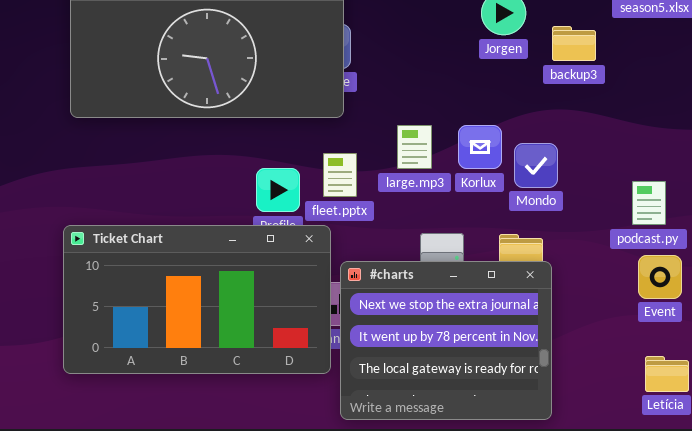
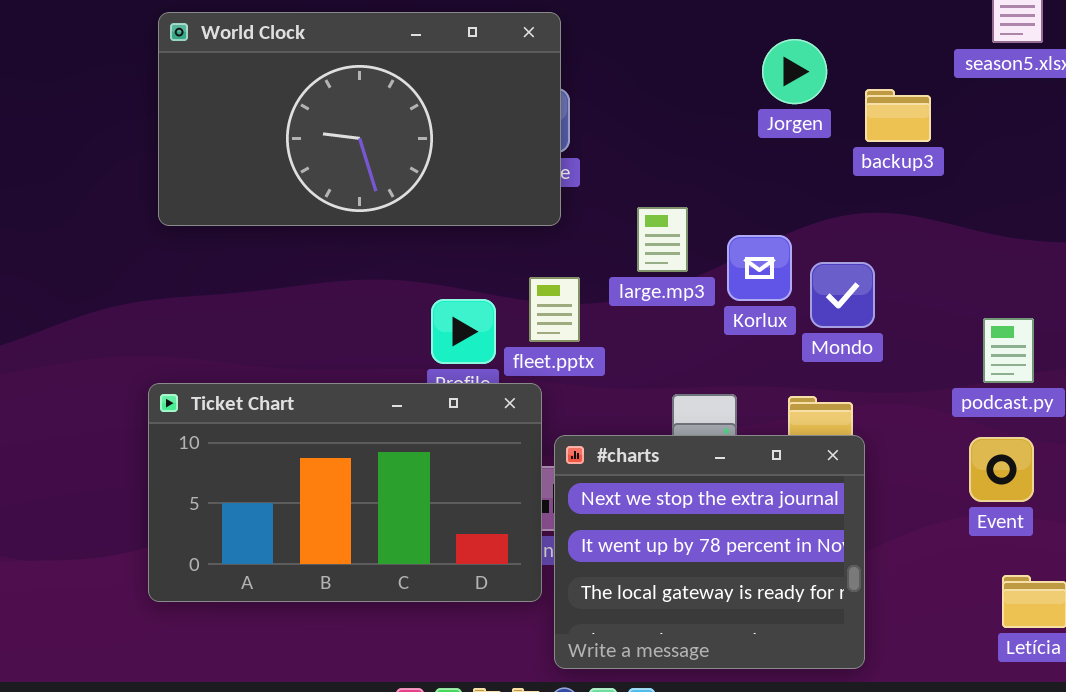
large.mp3: [397,125,432,169] -> [637,207,688,272], moved
Event: [638,255,682,299] -> [969,437,1034,502], moved

